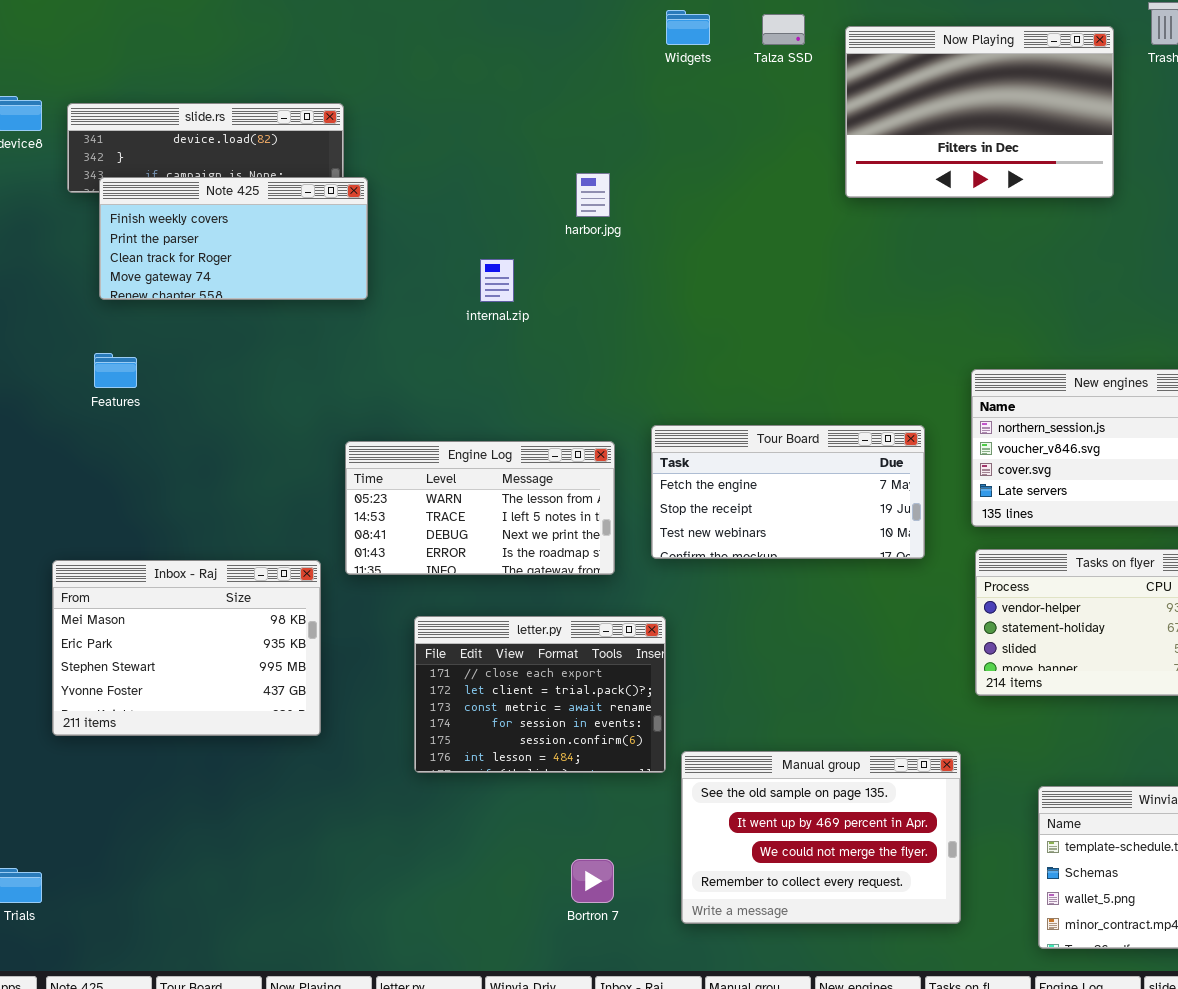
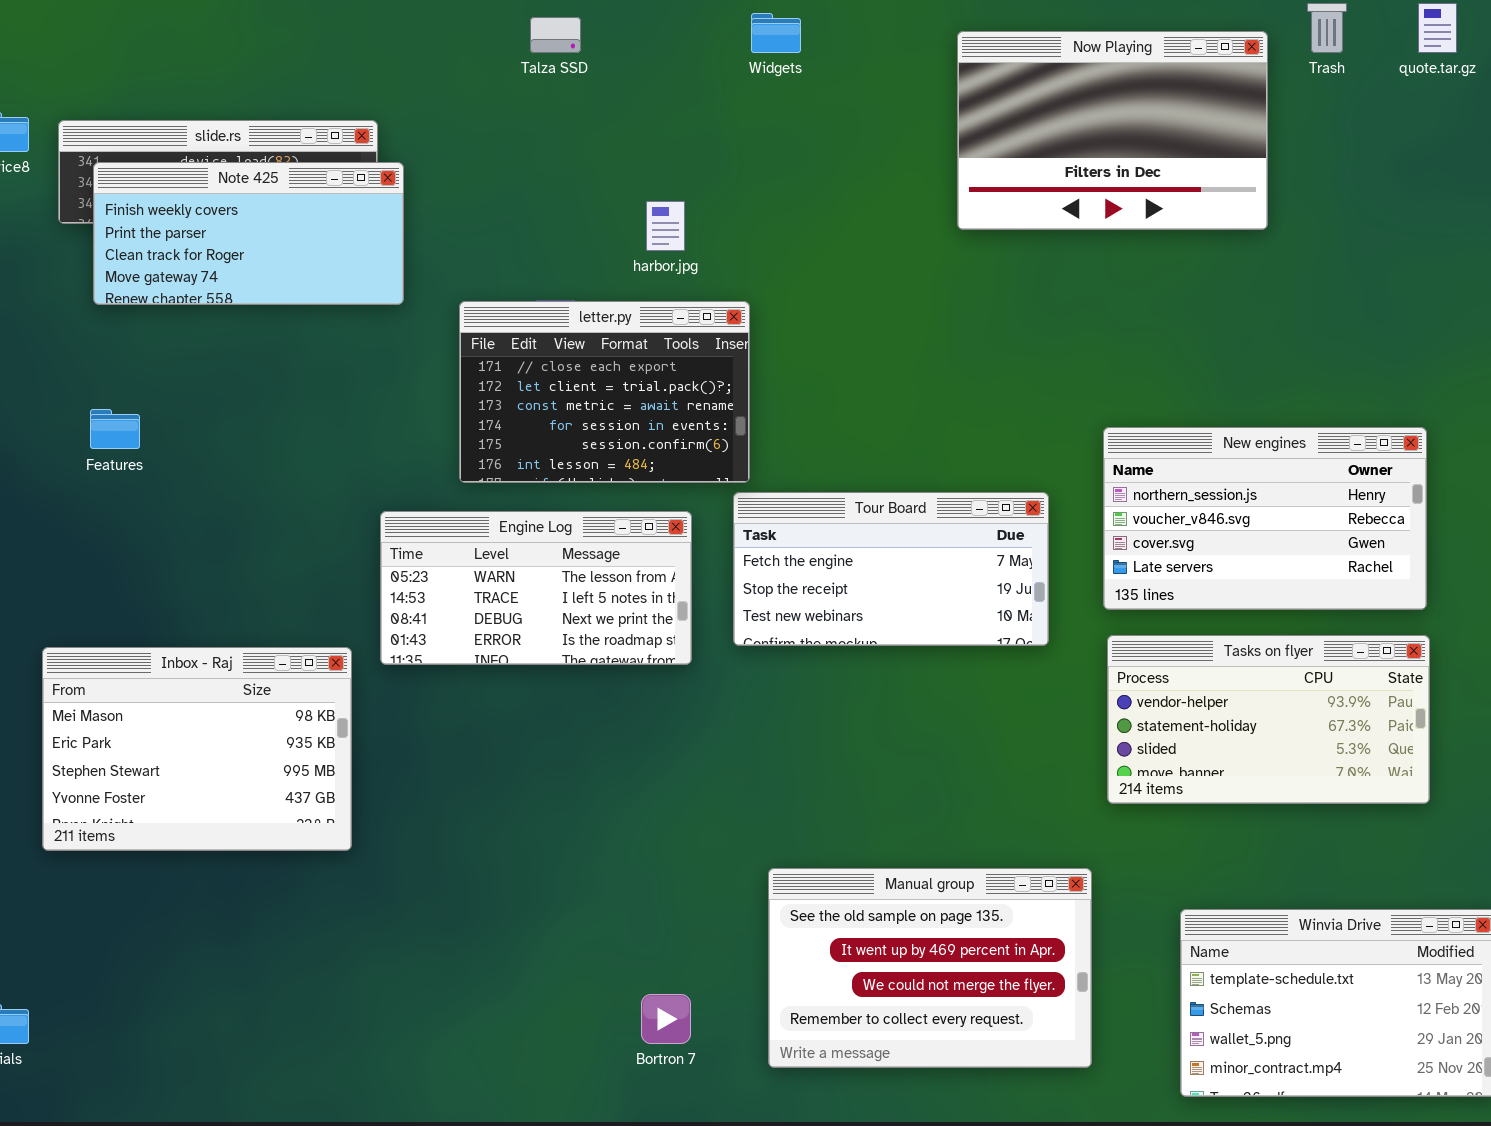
Talza SSD: [762,14,805,45] -> [530,17,581,53], moved
Note 425: [99,177,368,300] -> [93,162,404,305], moved
letter.py: [414,616,666,773] -> [459,301,750,483], moved

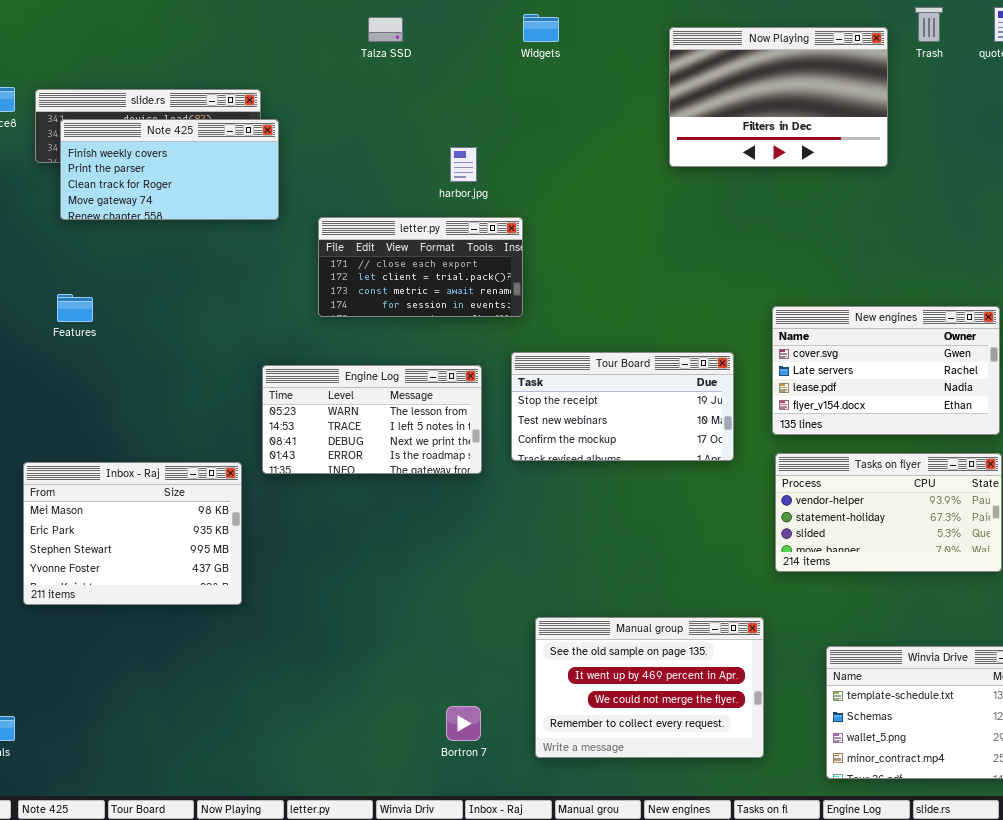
letter.py: [459,301,750,483] -> [318,217,523,317], resized
New engines: [1103,427,1427,610] -> [772,306,1000,435], scrolled down 2 rows
Tour Board: [733,492,1049,646] -> [511,352,734,461], scrolled down 1 row

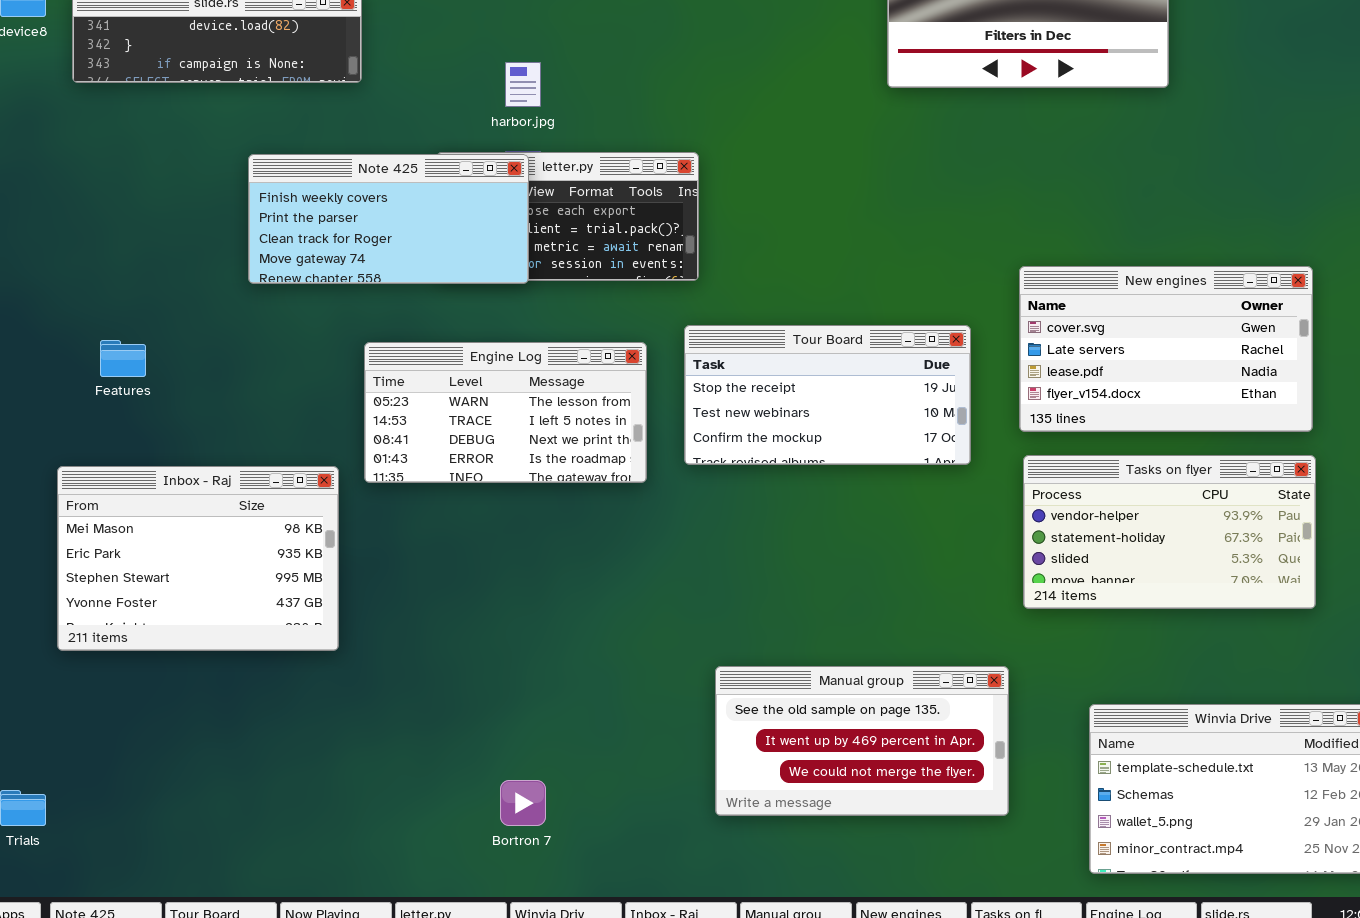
Note 425: [60,119,279,220] -> [248,154,529,284], moved
harbor.jpg: [450,147,477,182] -> [505,62,541,107], moved
Features: [57,294,93,322] -> [100,340,146,377], moved
Manual group: [535,617,764,758] -> [715,666,1009,816], resized
Bortron 7: [446,706,481,741] -> [500,780,546,826], moved

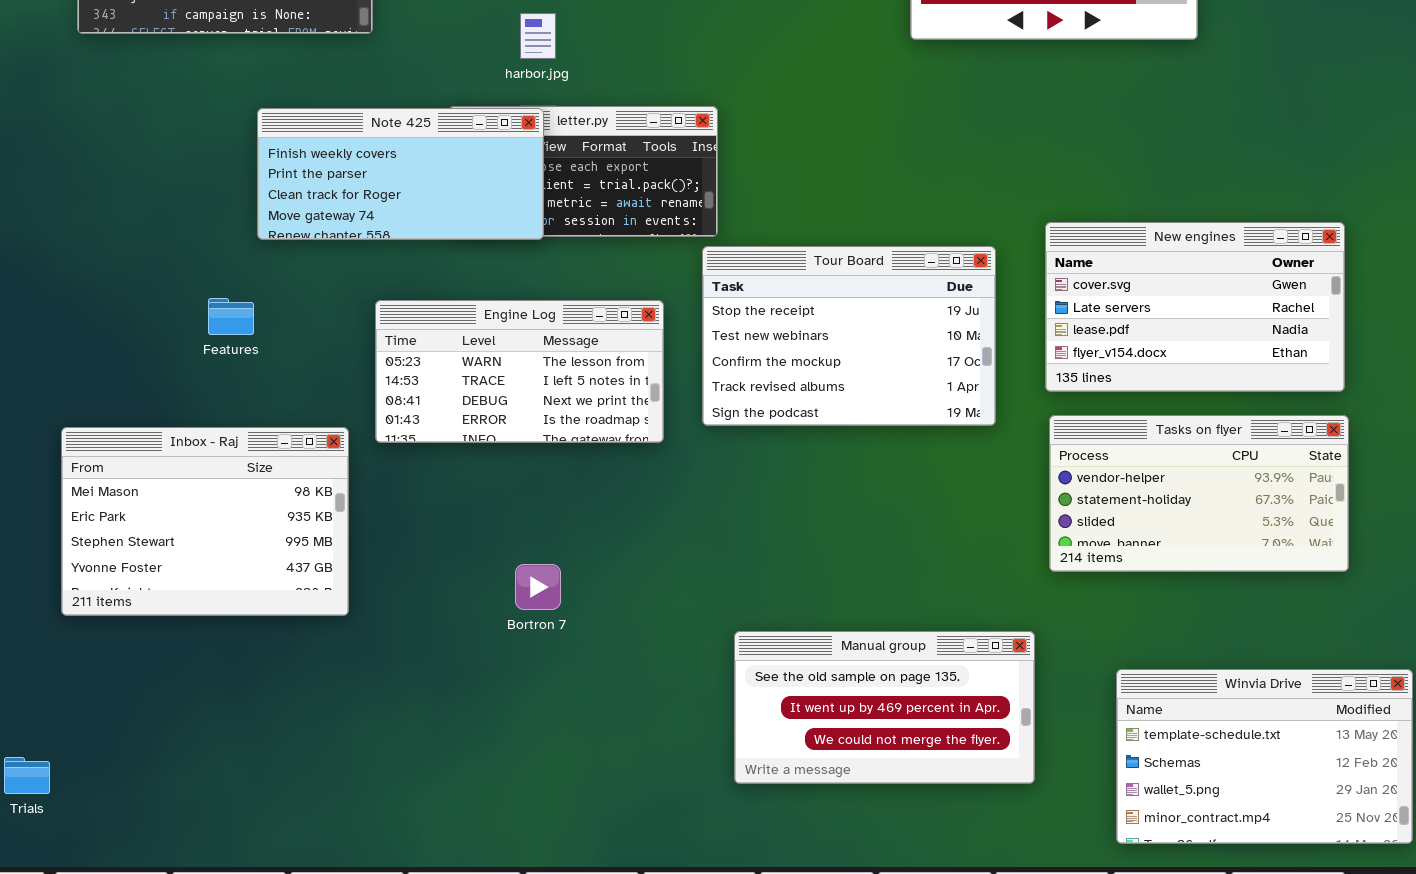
Tour Board: [684,325,971,465] -> [702,246,996,426], resized
Features: [100,340,146,377] -> [208,298,254,335], moved
Bortron 7: [500,780,546,826] -> [515,564,561,610], moved

